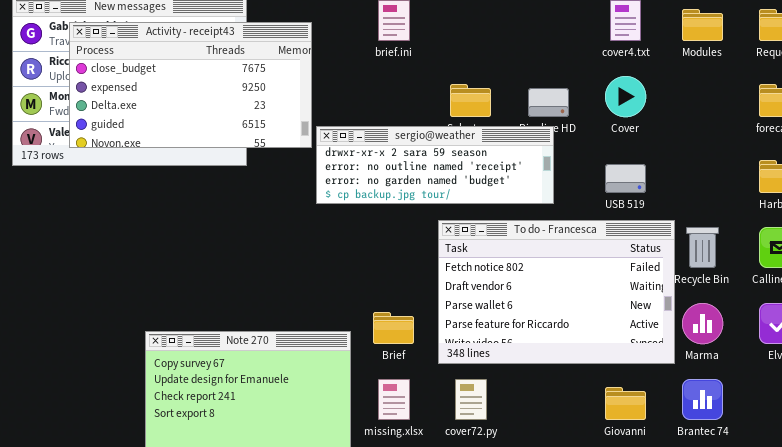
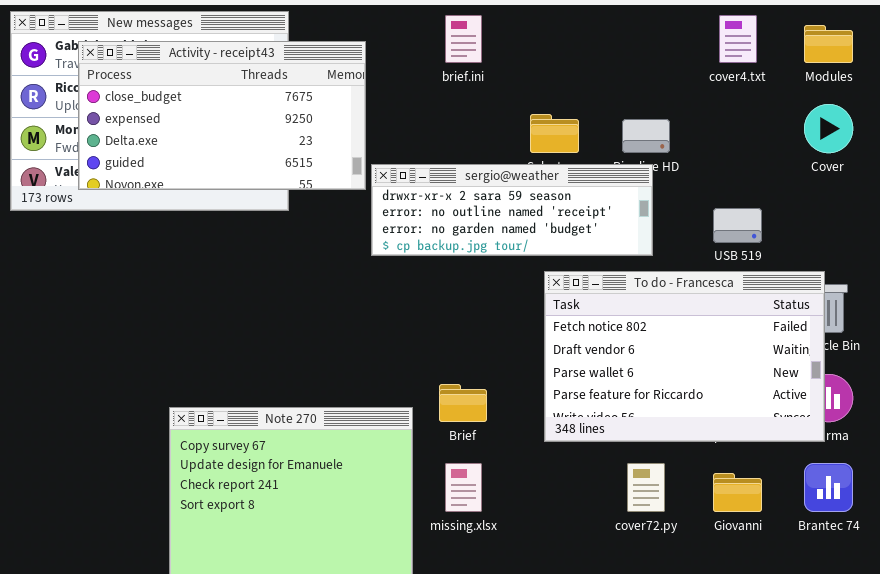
Cover: [605,76,646,117] -> [804,104,853,153], moved
To do - Francesca: [438,220,675,364] -> [544,271,825,442], moved
cover72.py: [455,379,487,420] -> [627,463,665,512], moved

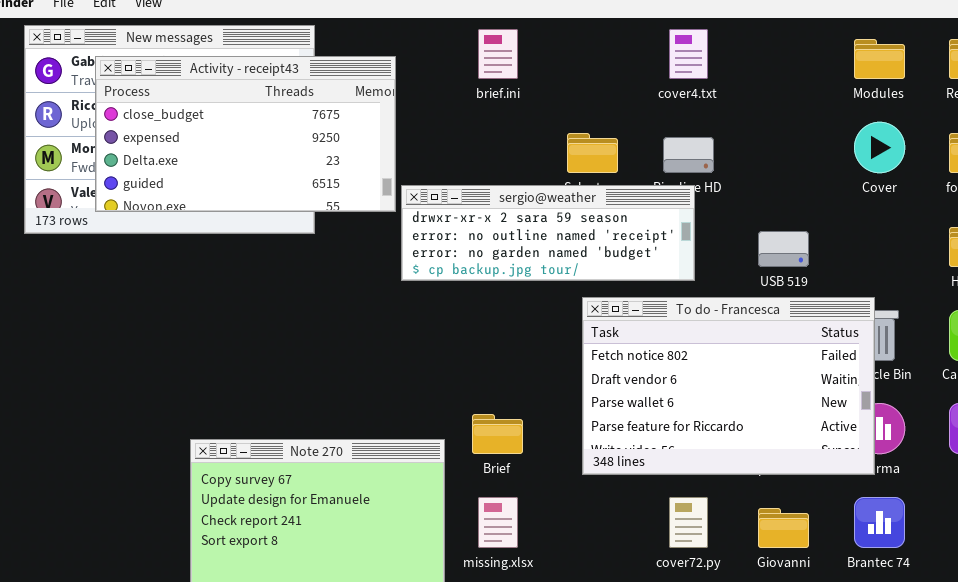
cover4.txt: [719,15,757,63] -> [669,29,708,79], moved

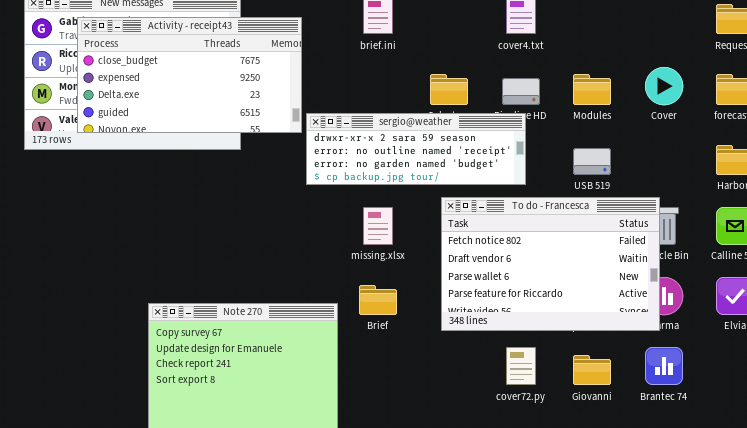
Modules: [854,39,905,79] -> [573,74,611,105], moved
missing.xlsx: [478,497,518,548] -> [363,207,393,245], moved

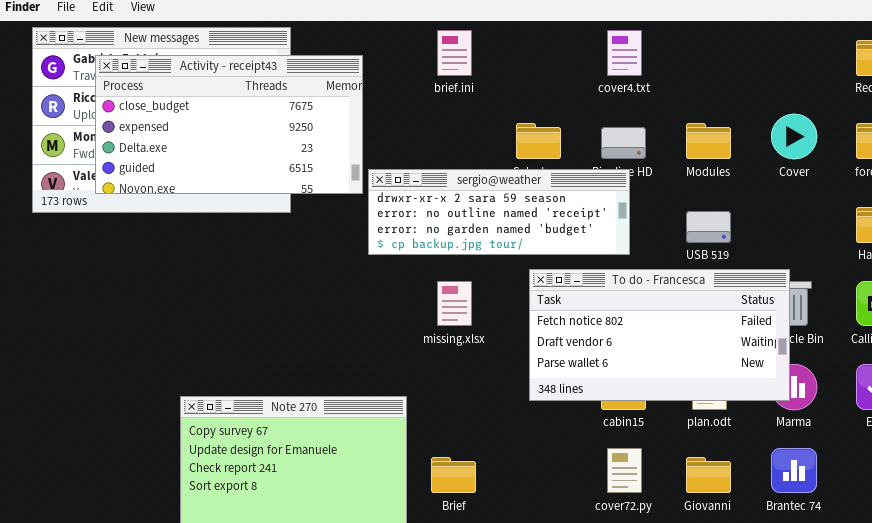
To do - Francesca: [441,197,660,331] -> [529,269,790,401], resized
Brief: [359,285,397,315] -> [431,457,476,493], moved

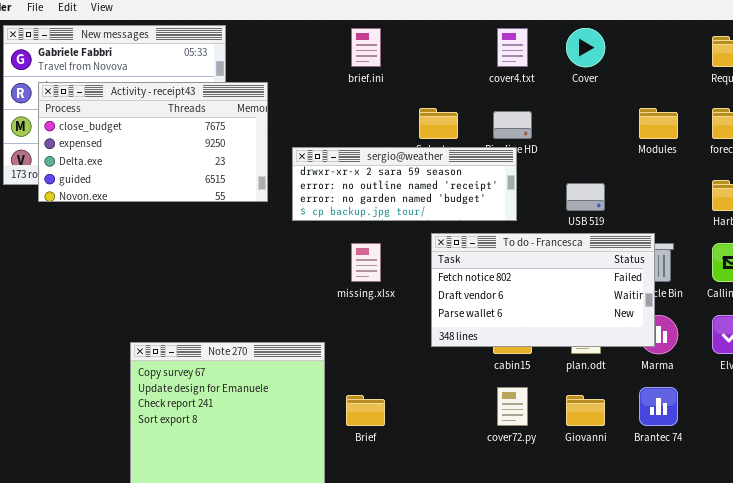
Activity - receipt43: [95,55,363,194] -> [38,82,268,202], moved
Cover: [771,114,817,159] -> [566,28,605,67], moved
Modules: [686,123,731,159] -> [639,108,678,139], moved

